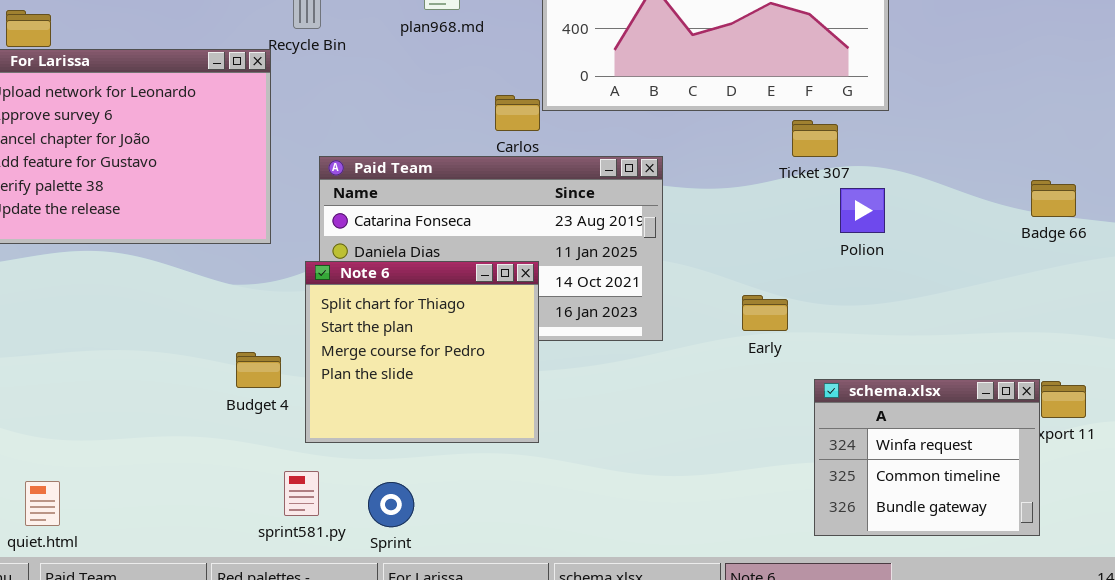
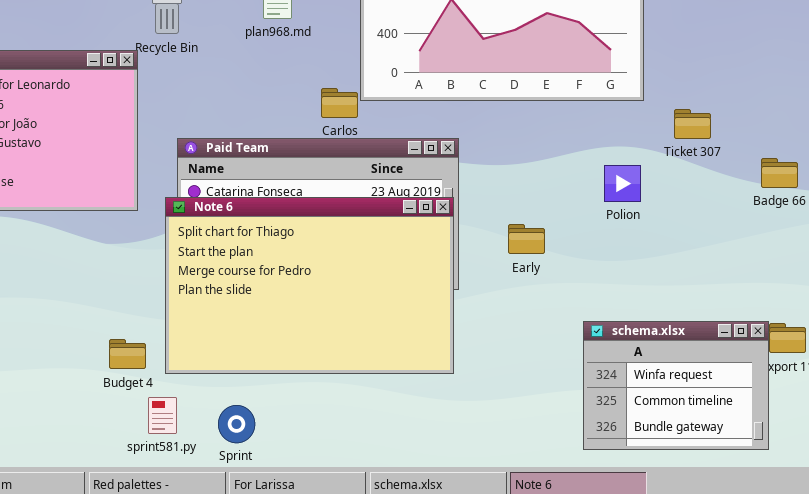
Ticket 307: [792,120,838,157] -> [674,109,711,139], moved
Note 6: [305,261,539,443] -> [165,197,454,374], resized
Early: [742,295,788,331] -> [508,224,545,254], moved
Budget 4: [236,352,281,388] -> [109,339,146,369], moved

